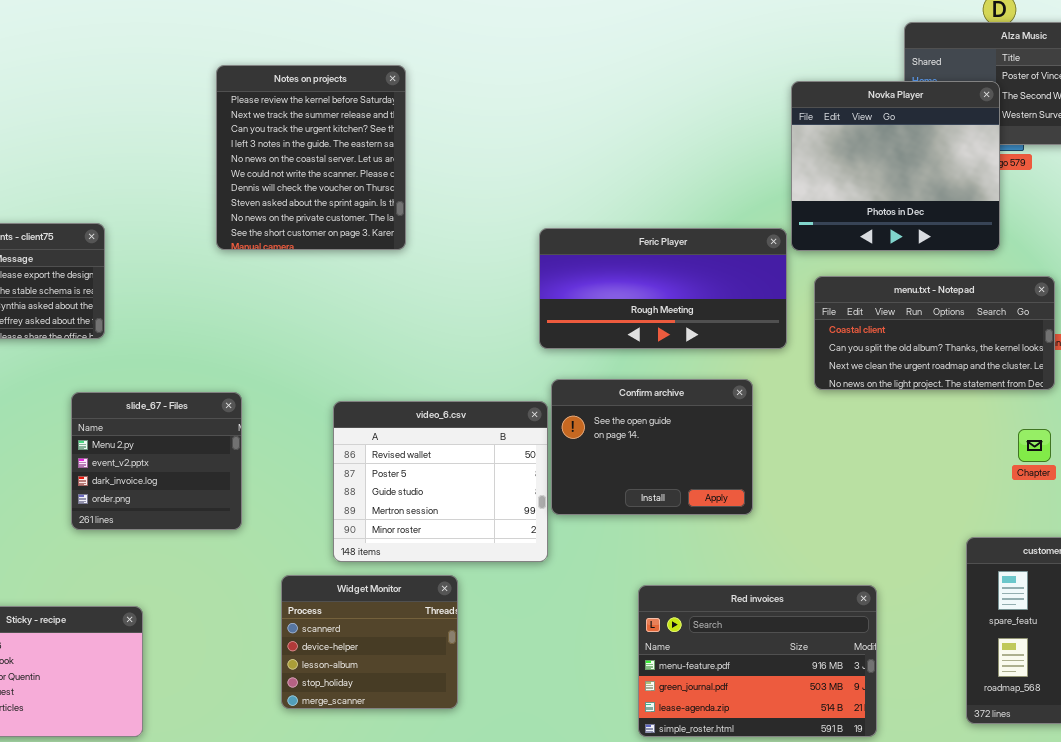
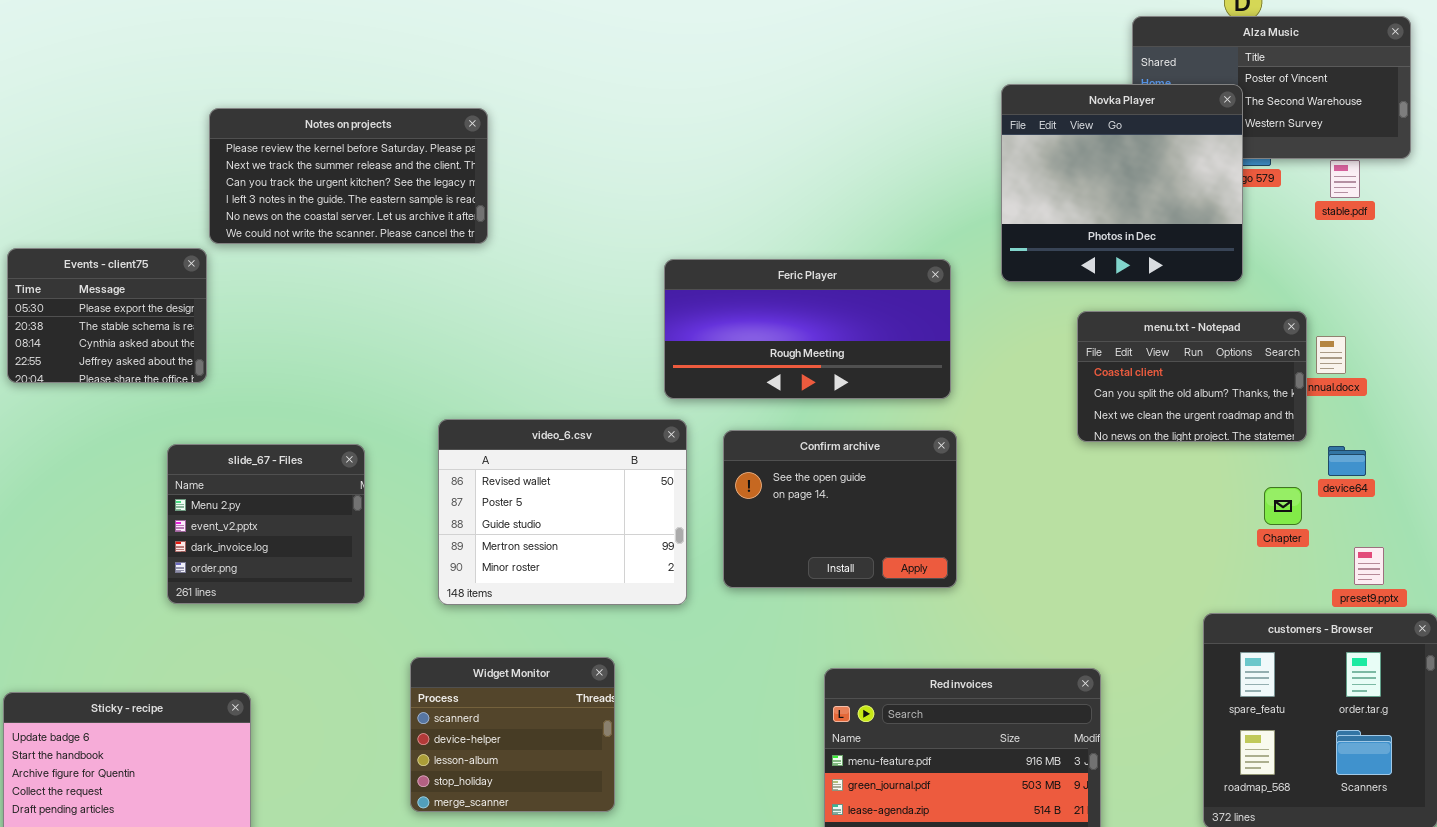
Notes on projects: [216,65,406,250] -> [209,108,488,244], moved, resized
Feric Player: [539,228,787,349] -> [664,259,951,399], moved
menu.txt - Notepad: [814,276,1055,390] -> [1077,311,1307,442], resized
video_6.csv: [333,401,548,562] -> [438,419,687,605], moved

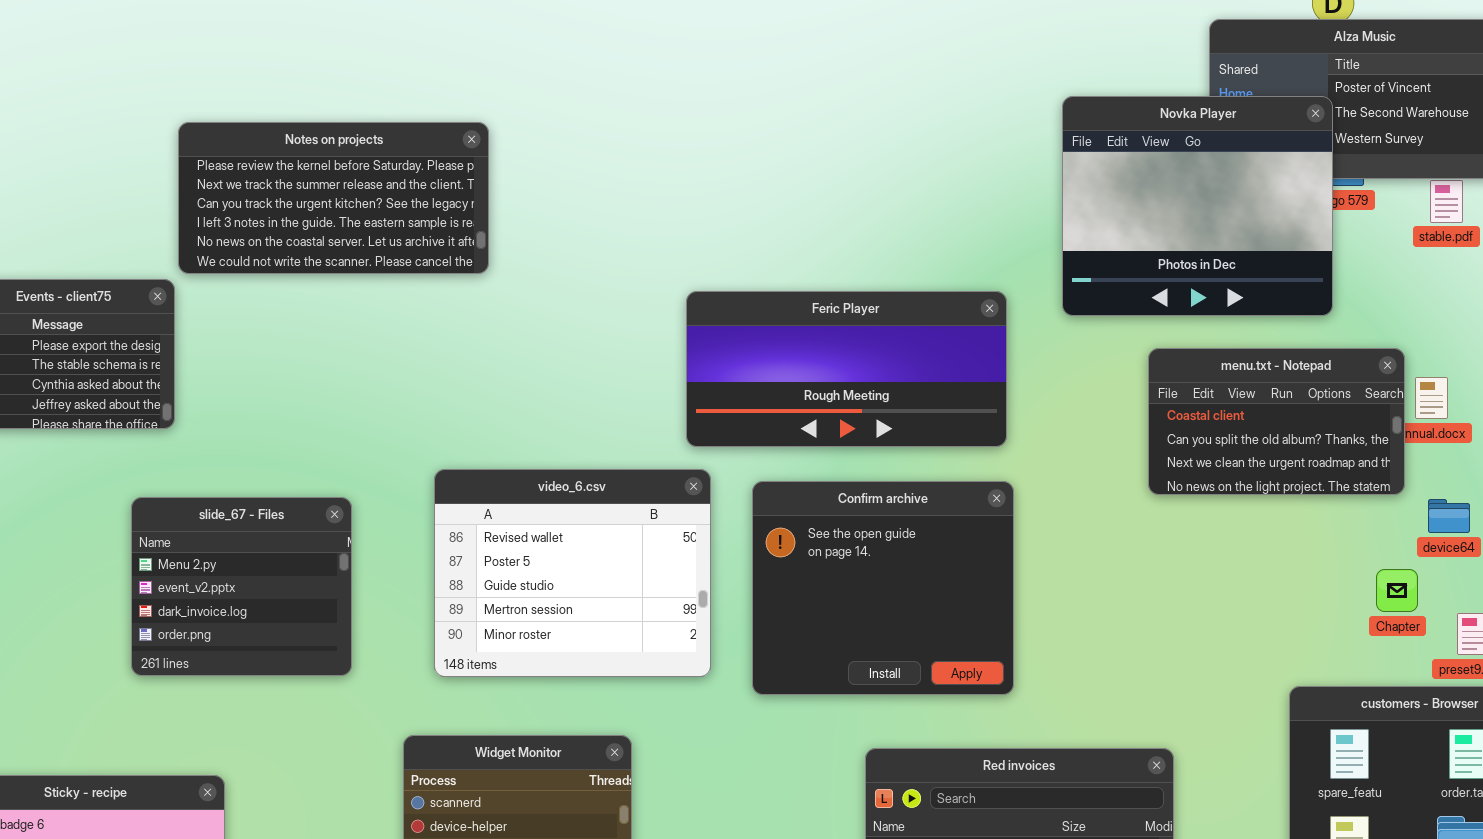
Confirm archive: [723,430,957,588] -> [752,481,1014,695], resized
Chapter: [1264,487,1302,525] -> [1376,569,1418,612], moved

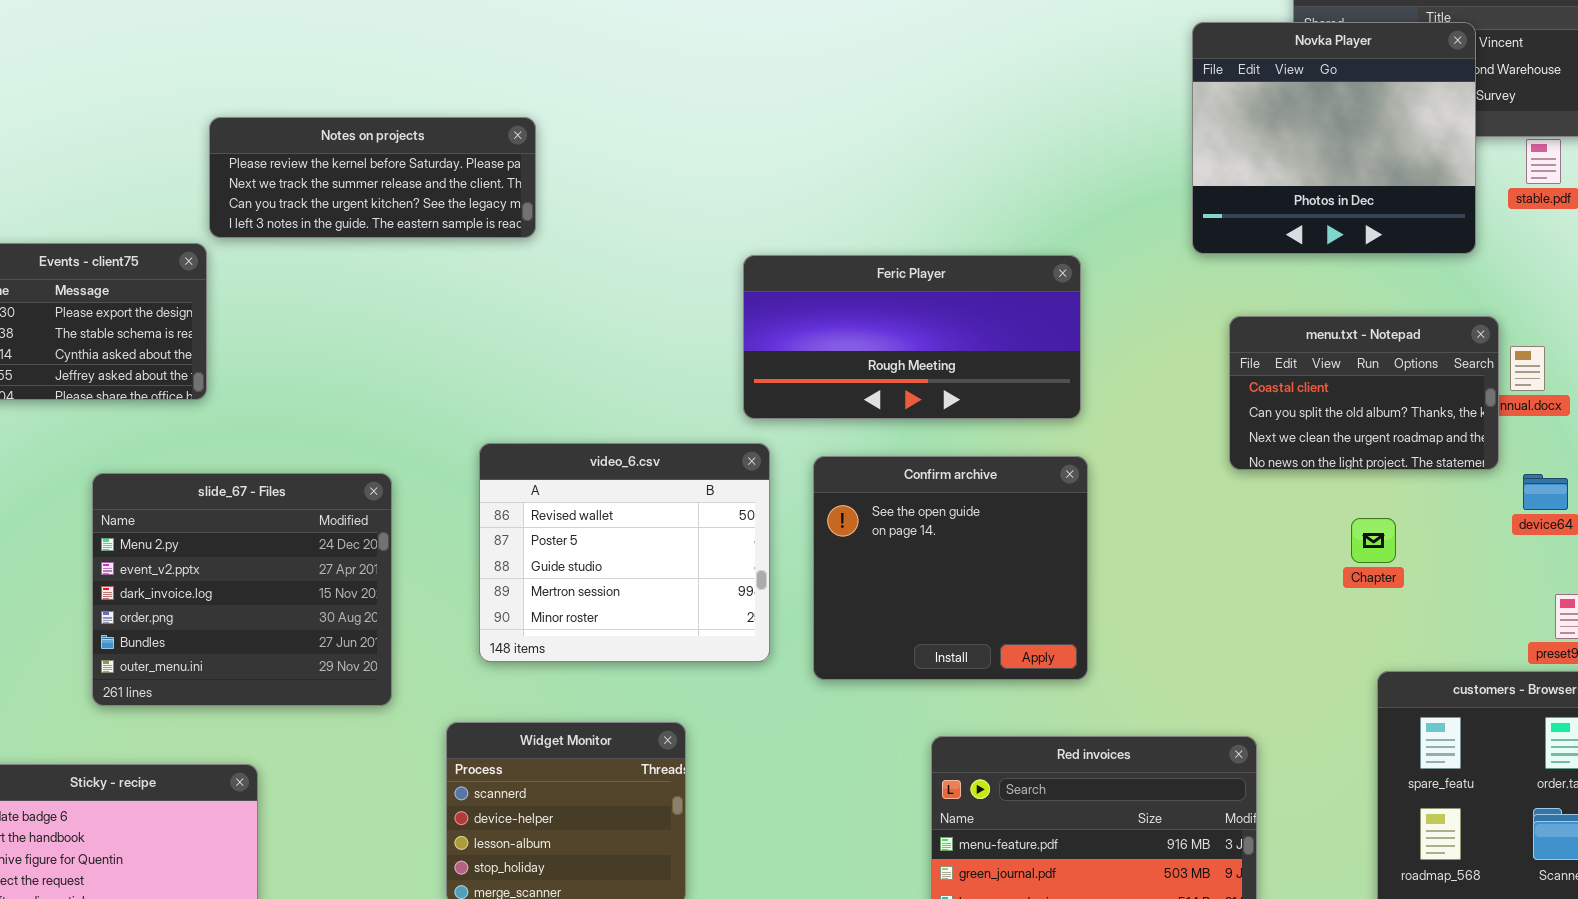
Novka Player: [1062,96,1333,316] -> [1192,22,1476,254], moved
Notes on projects: [178,122,489,274] -> [209,117,536,238], resized
slide_67 - Files: [131,497,352,676] -> [92,473,392,706], resized
Chapter: [1376,569,1418,612] -> [1351,518,1396,563], moved

